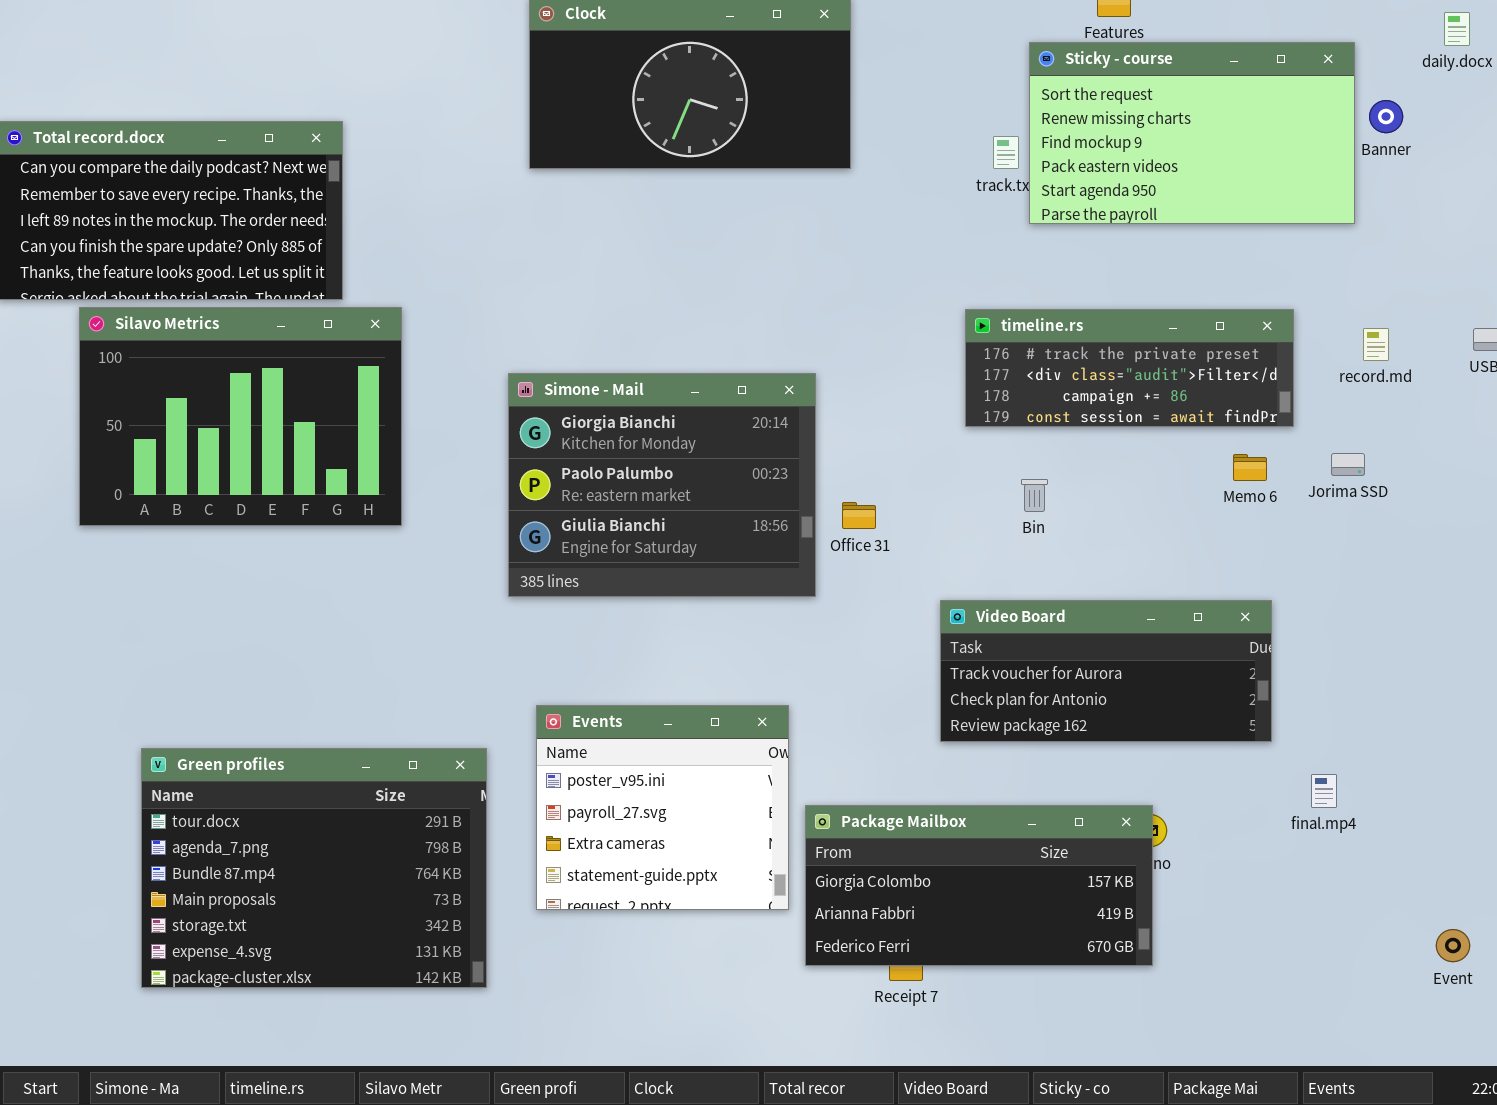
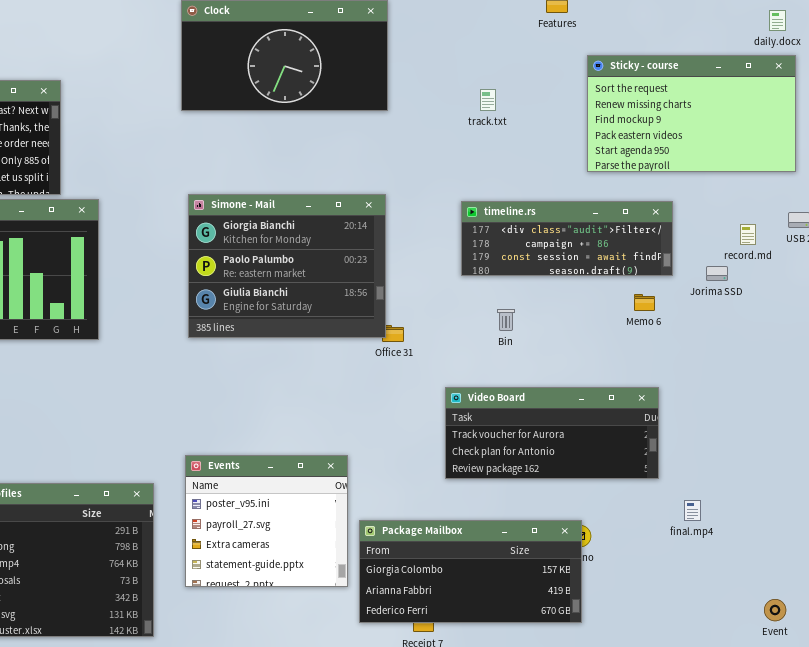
Sticky - course: [1029,42,1355,224] -> [587,55,796,172], moved
timeline.rs: [965,309,1294,427] -> [461,201,673,276], scrolled down 1 row
record.md: [1363,328,1389,361] -> [740,224,756,245], moved
Simone - Mail: [508,373,816,597] -> [188,194,386,338], moved
Jorima SSD: [1331,453,1365,476] -> [706,266,728,281], moved

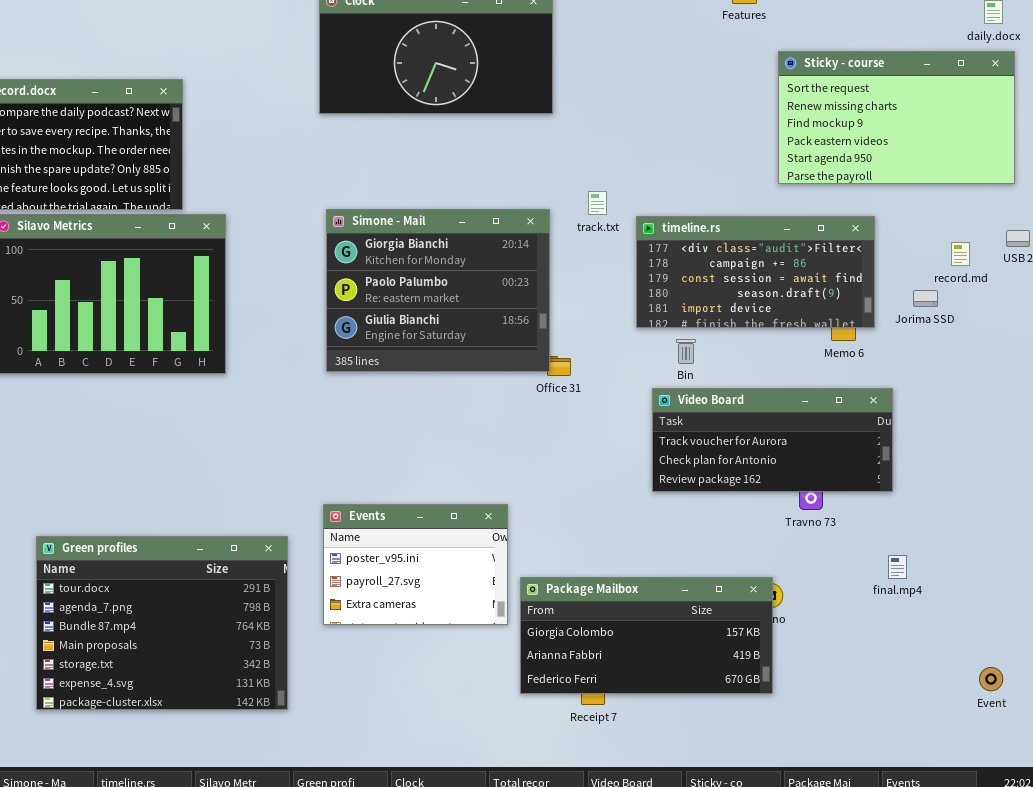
track.txt: [480,89,496,111] -> [588,191,607,215], moved
timeline.rs: [461,201,673,276] -> [636,216,875,328], resized
Video Board: [445,387,659,479] -> [652,388,893,492], moved
Events: [185,455,348,587] -> [323,504,508,625], resized

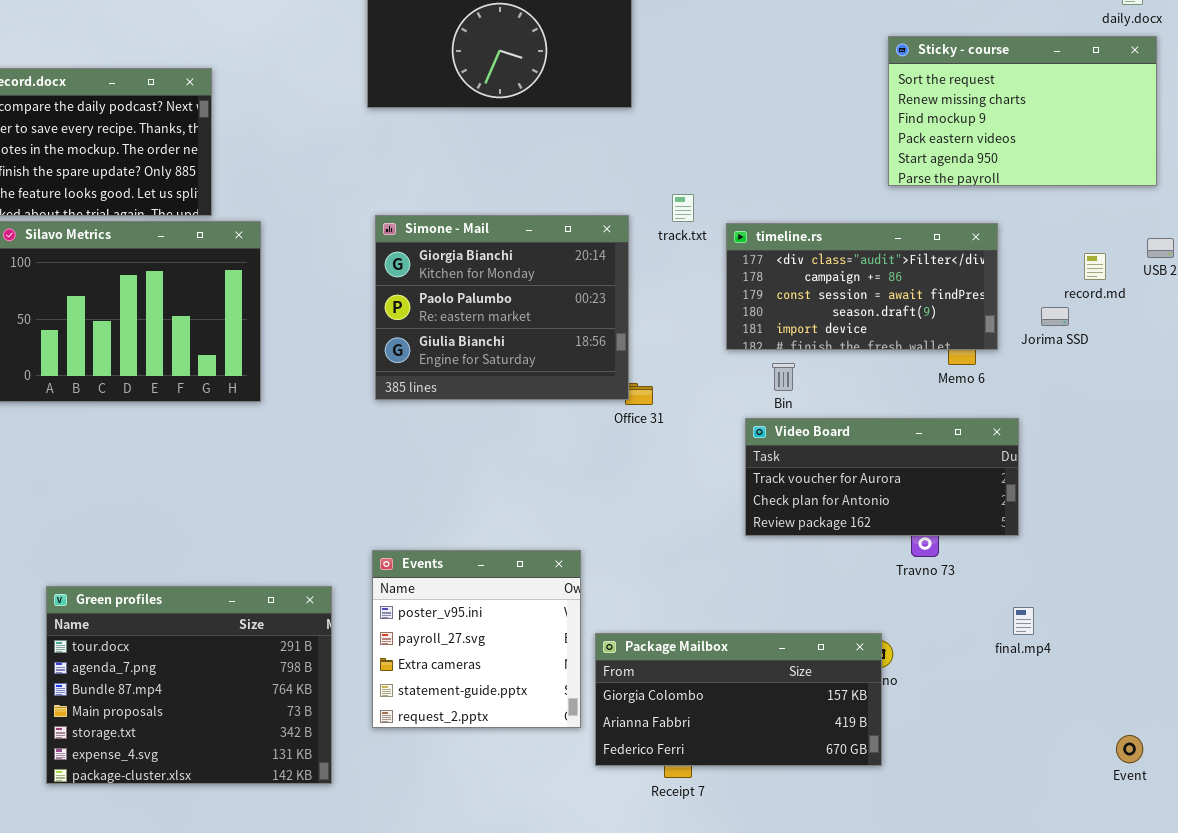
Events: [323,504,508,625] -> [372,550,581,728], resized

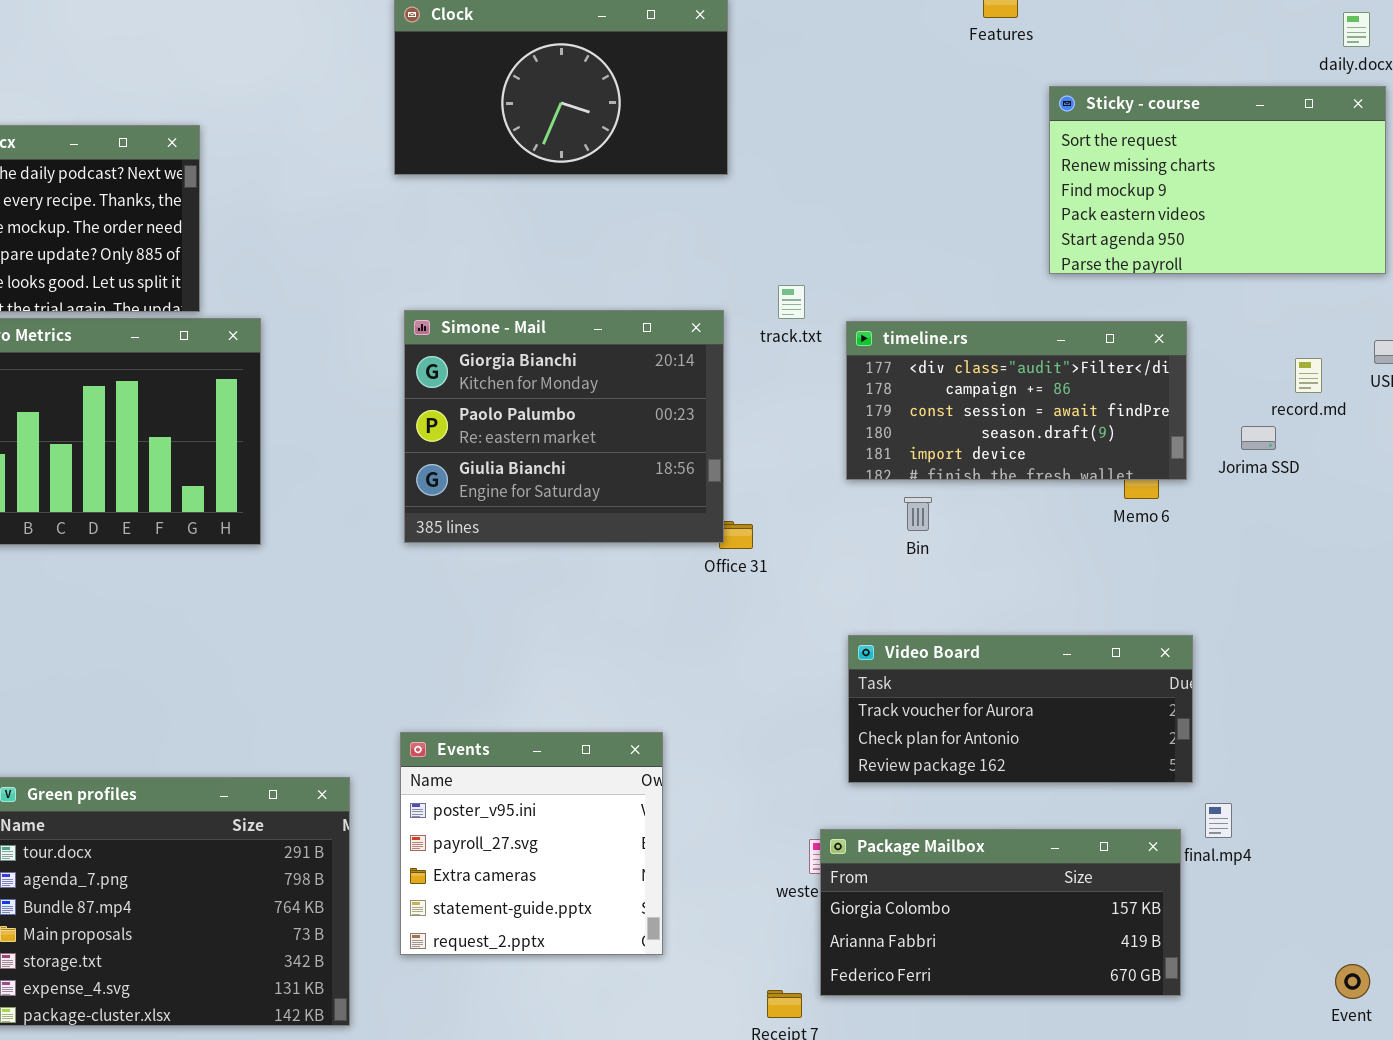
Video Board: [745,418,1019,536] -> [848,635,1193,783], moved
Package Mailbox: [595,633,882,766] -> [820,829,1181,996], moved

